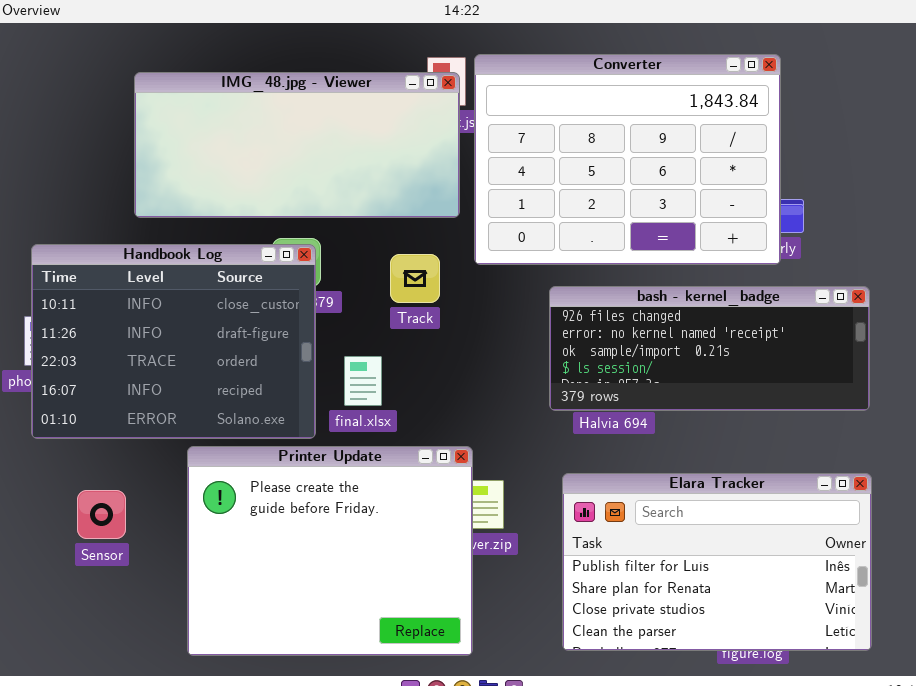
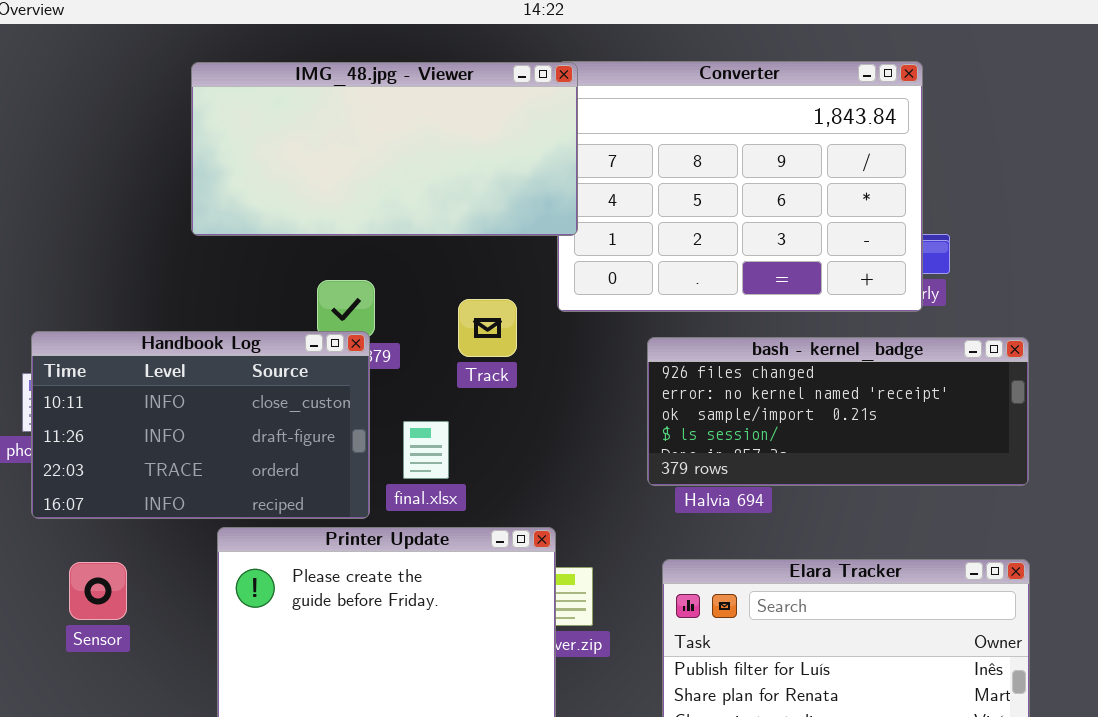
IMG_48.jpg - Viewer: [134,72,460,218] -> [191,62,578,236], moved
Handbook Log: [31,244,316,439] -> [31,331,370,519], resized
Sensor: [77,490,126,539] -> [69,562,127,620], moved

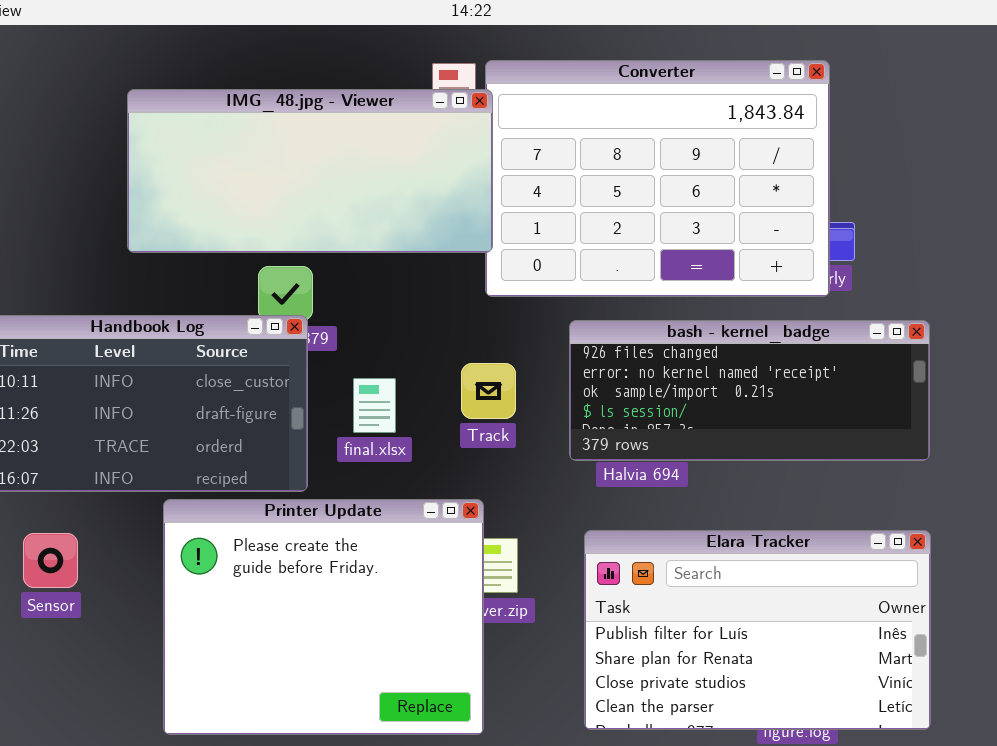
IMG_48.jpg - Viewer: [191,62,578,236] -> [127,89,493,253], moved
Track: [458,299,517,357] -> [461,363,516,419], moved
final.xlsx: [403,421,449,479] -> [353,378,396,433], moved

